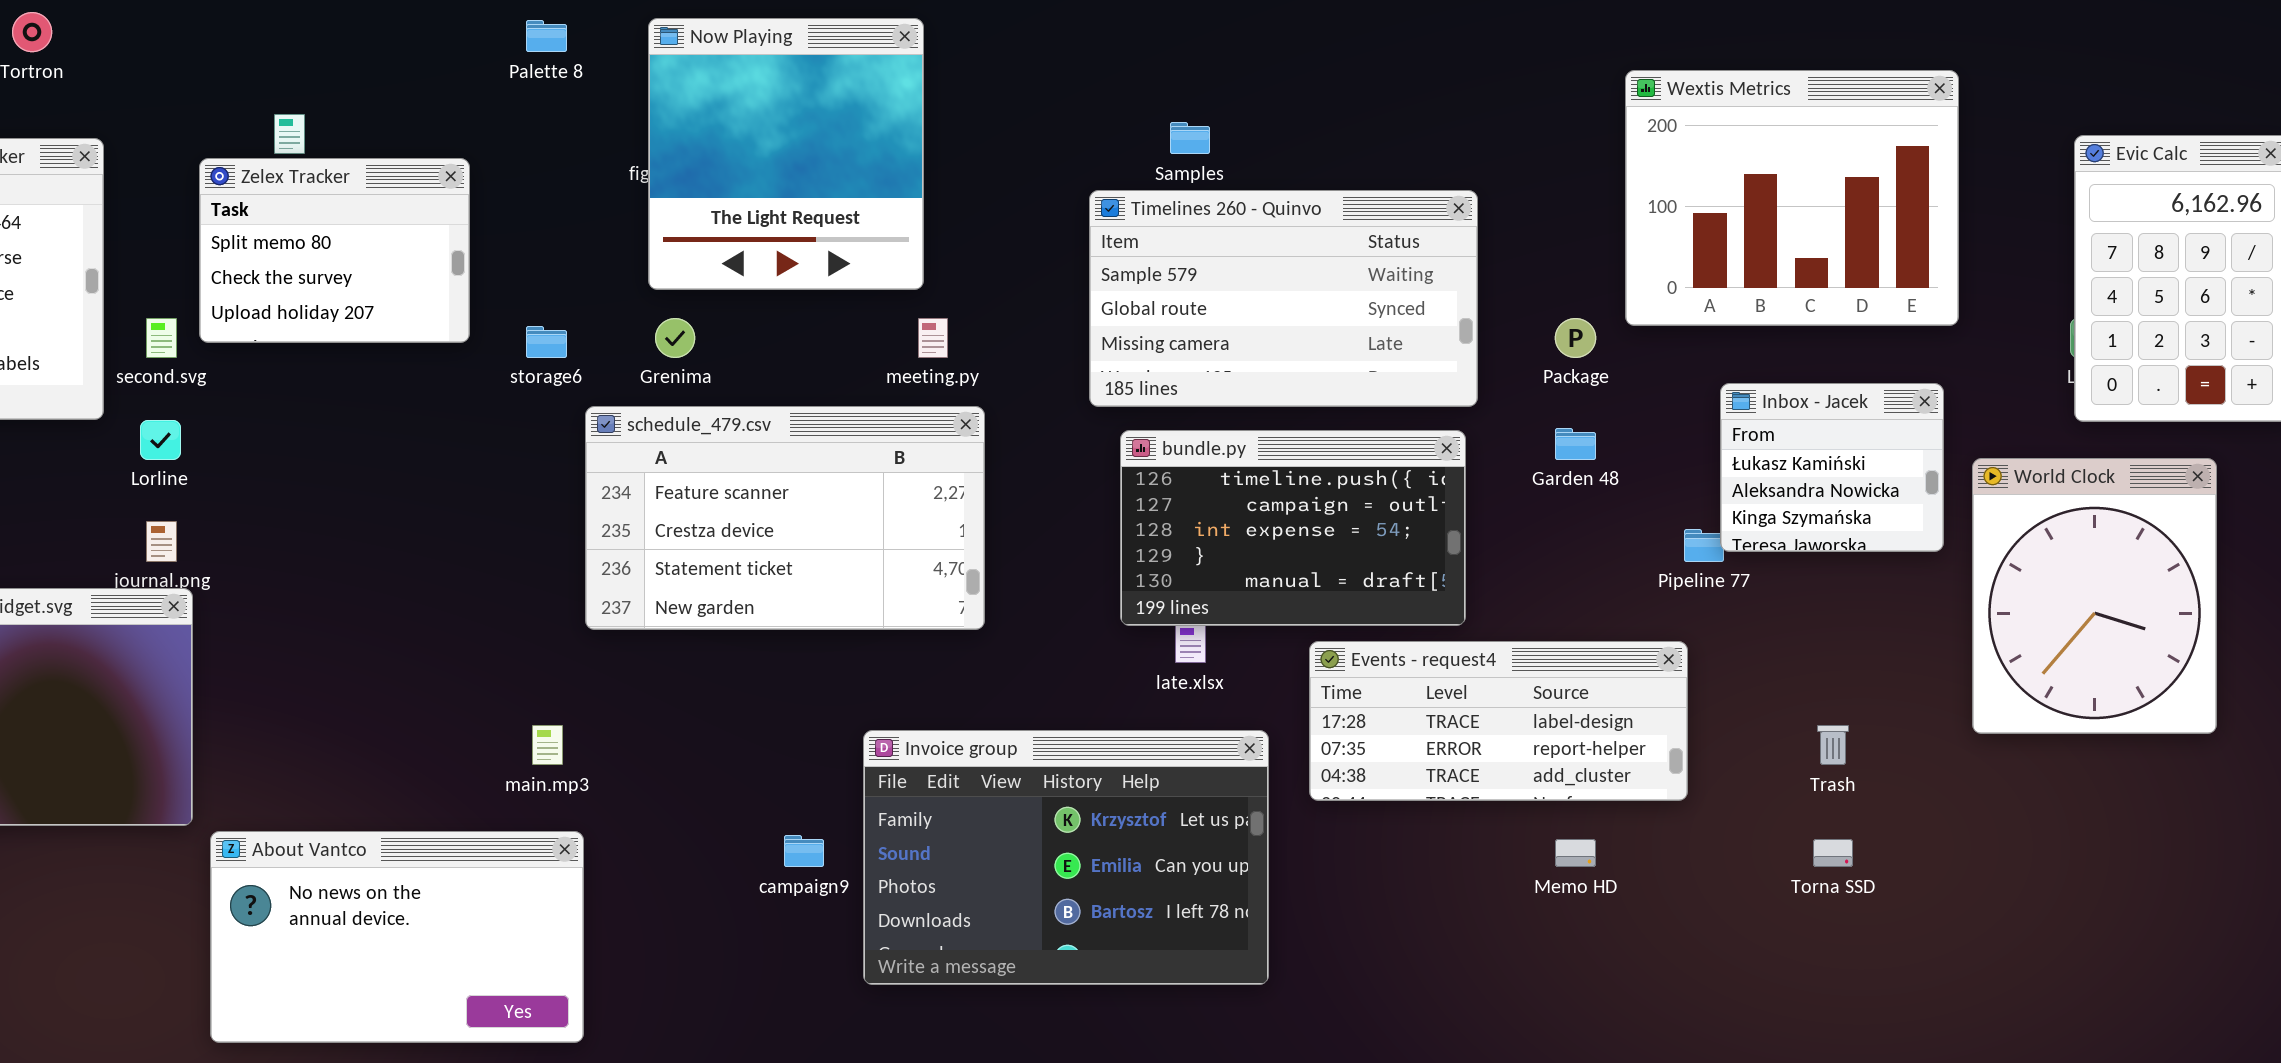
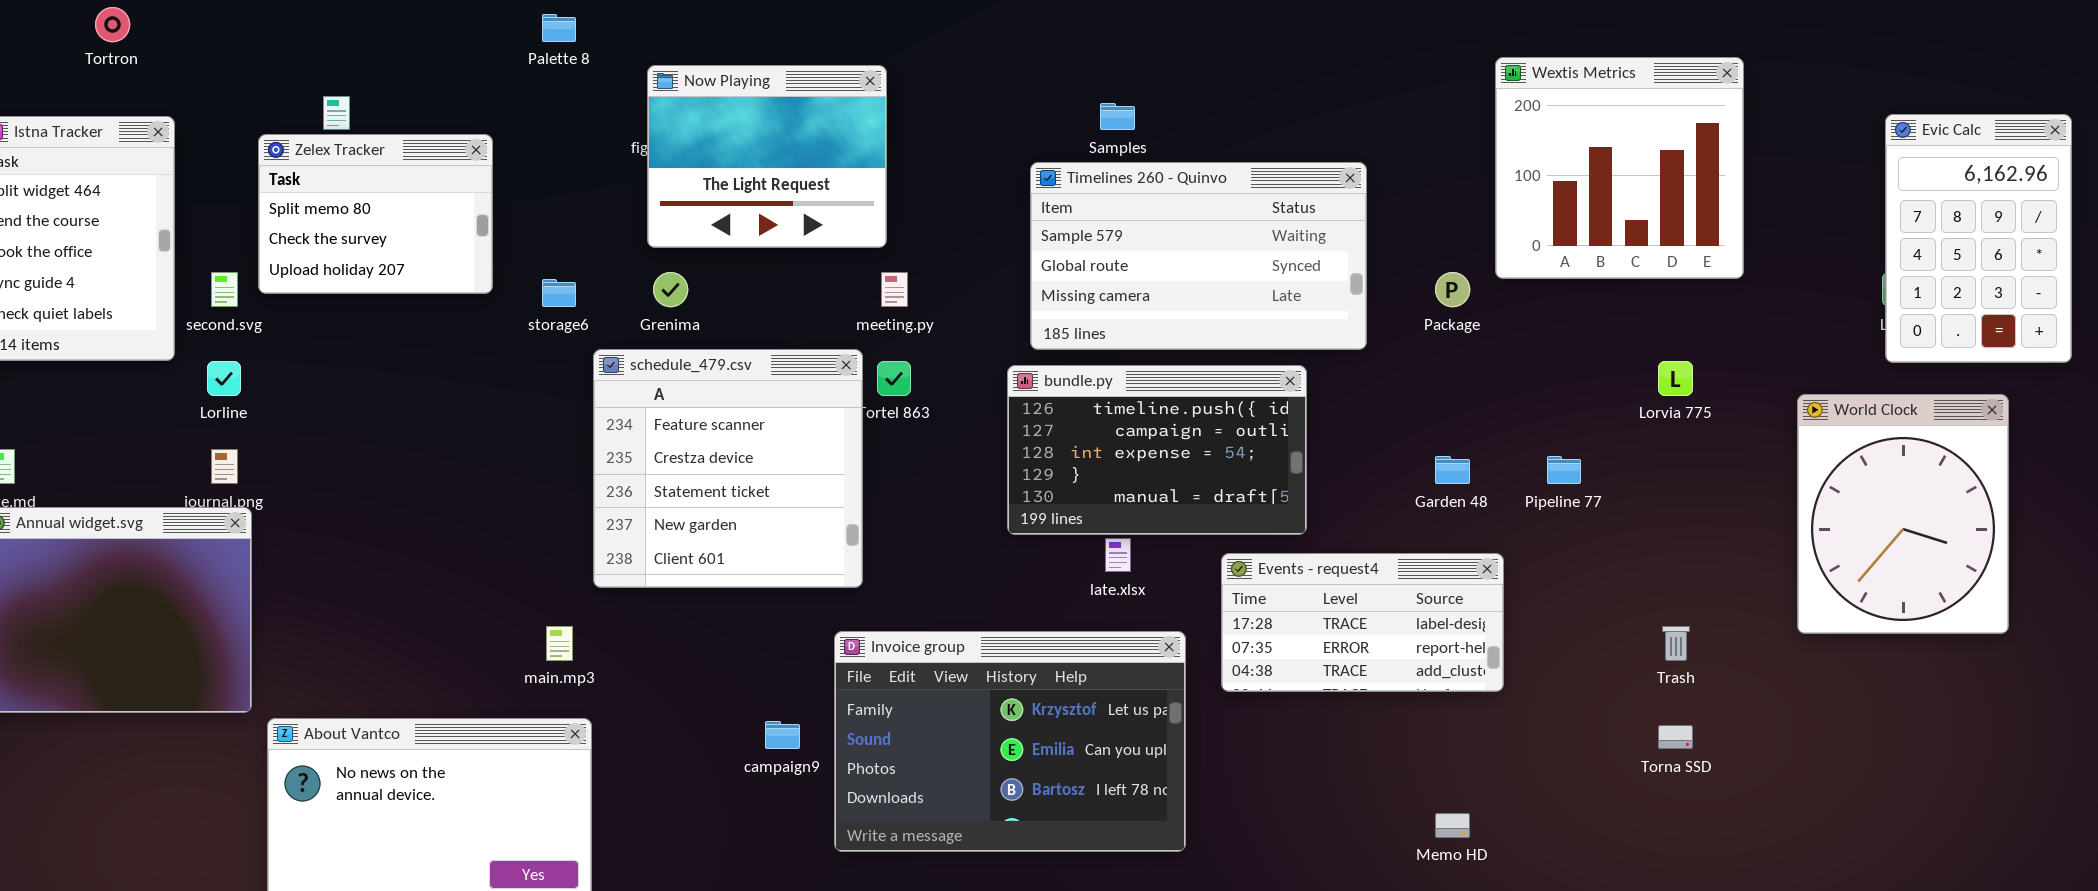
Now Playing: [648,18,924,290] -> [647,65,887,248], resized
Wextis Metrics: [1625,70,1959,326] -> [1495,57,1744,279], resized
Inbox - Jacek: [1720,383,1944,552] -> none, closed
schedule_479.csv: [585,406,985,630] -> [593,349,863,588], resized
Garden 48: [1555,428,1596,460] -> [1435,456,1470,484], moved
bundle.py: [1120,430,1466,626] -> [1007,365,1307,535], moved
Events - request4: [1309,641,1688,801] -> [1221,553,1504,692], resized
Memo HD: [1555,839,1596,867] -> [1435,813,1470,838], moved

